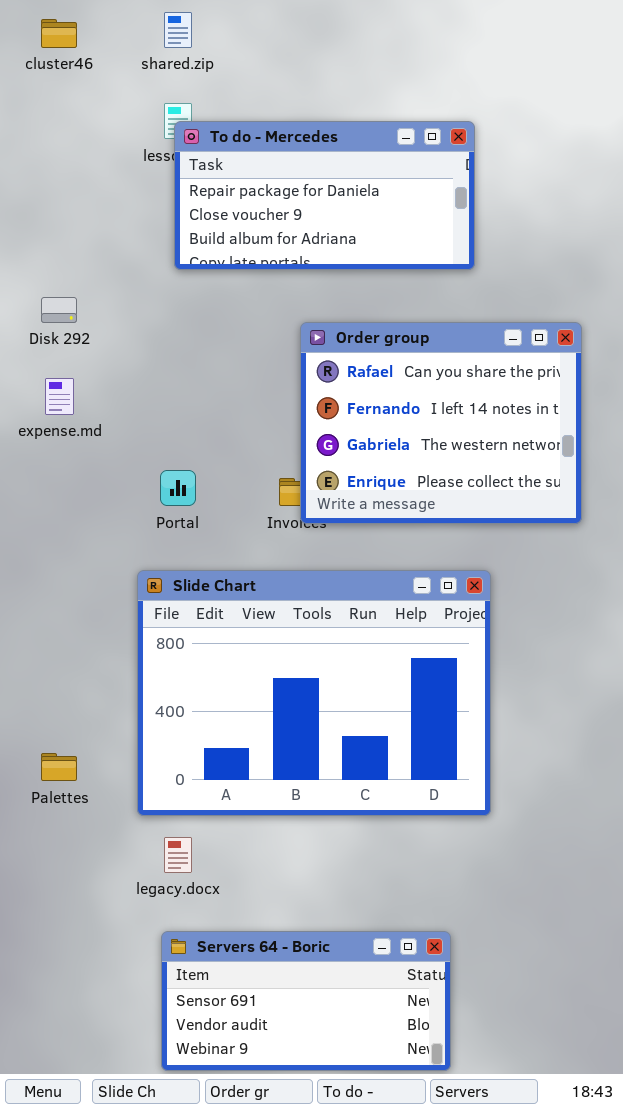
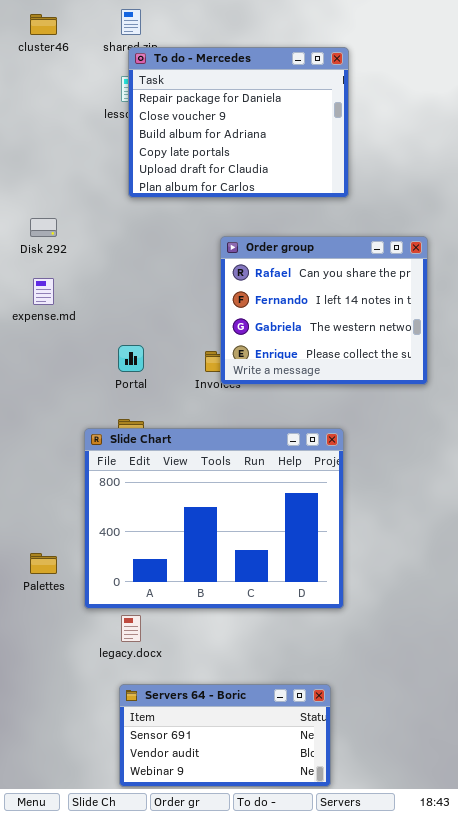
To do - Mercedes: [174,121,475,270] -> [128,47,349,198], resized
Slide Chart: [137,570,491,816] -> [84,428,344,609], moved

